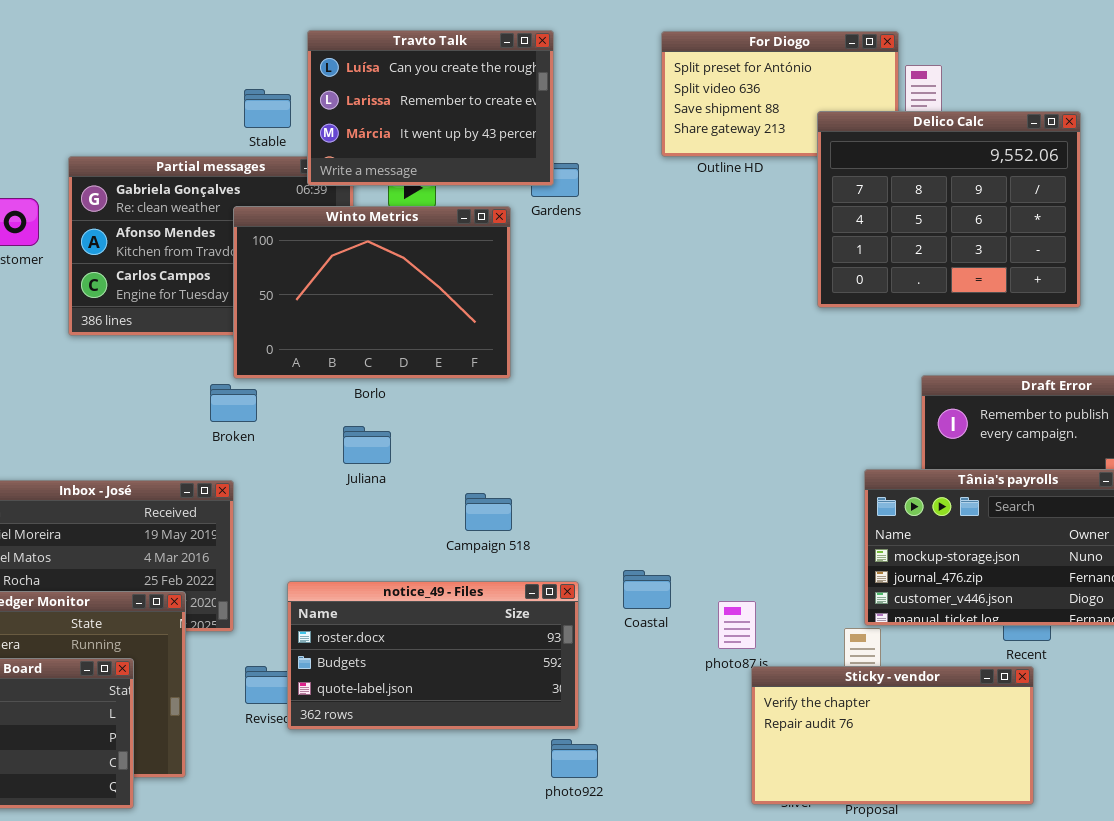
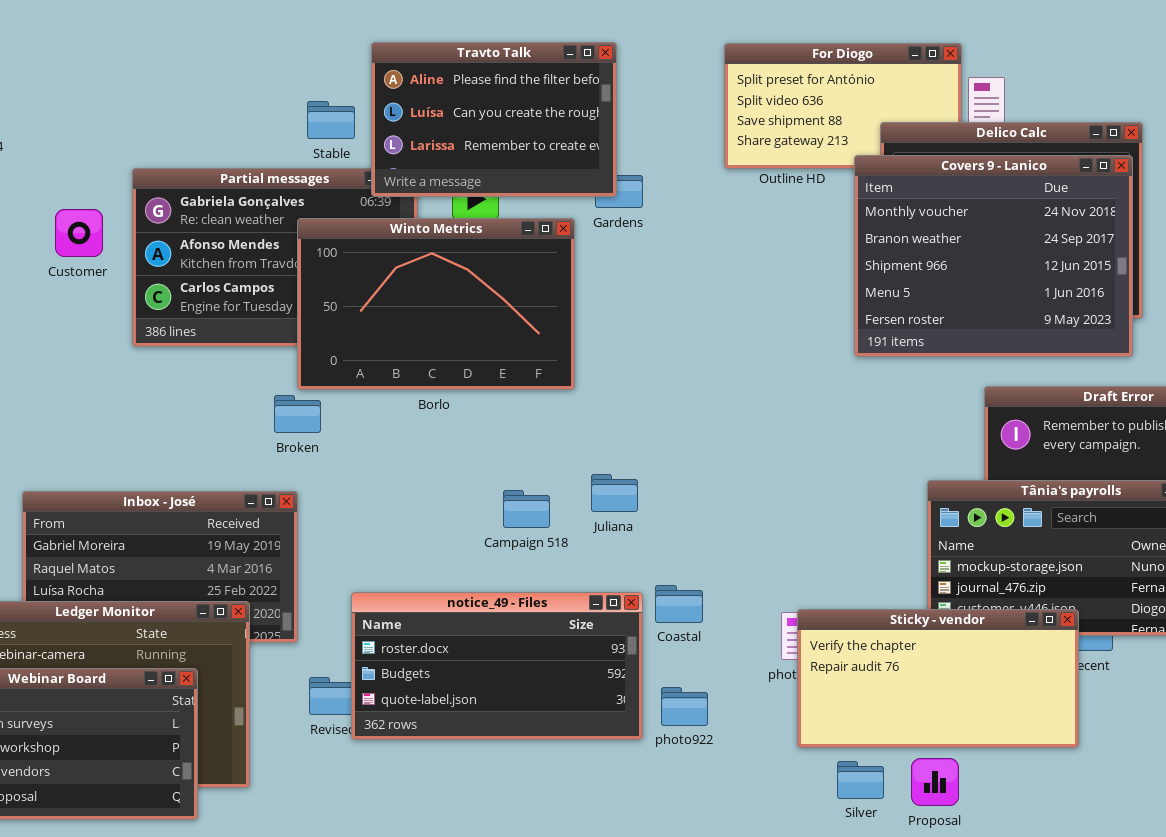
Travto Talk: [307,30,554,186] -> [371,42,617,197], scrolled up 1 row
Covers 9 - Lanico: none -> [854,155,1133,357], opened
Juliana: [343,426,391,464] -> [591,474,638,512], moved
Campaign 518: [465,493,512,531] -> [503,490,550,528], moved
Coastal: [623,570,671,609] -> [655,585,703,623], moved
Sticky - vendor: [751,666,1034,805] -> [797,609,1079,748], moved
photo922: [551,739,598,778] -> [661,687,708,726], moved

